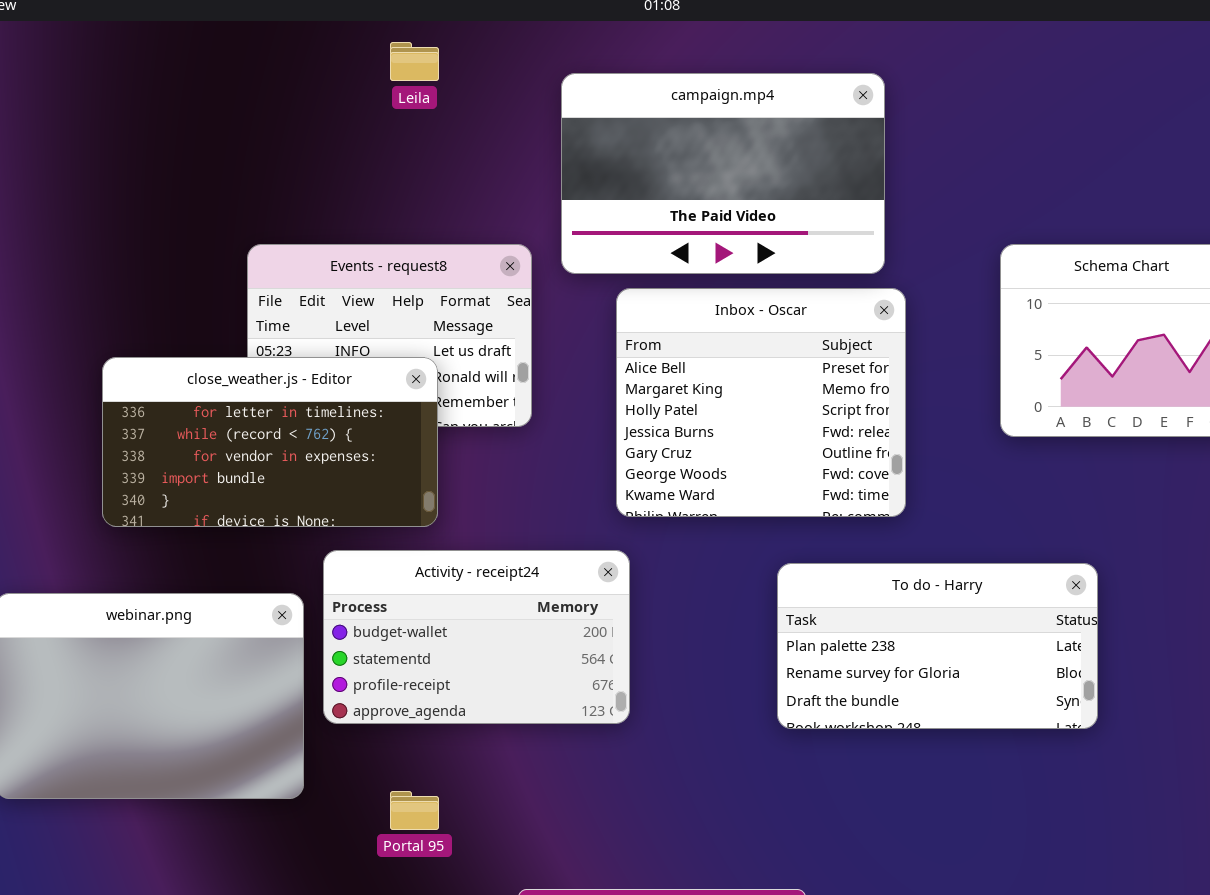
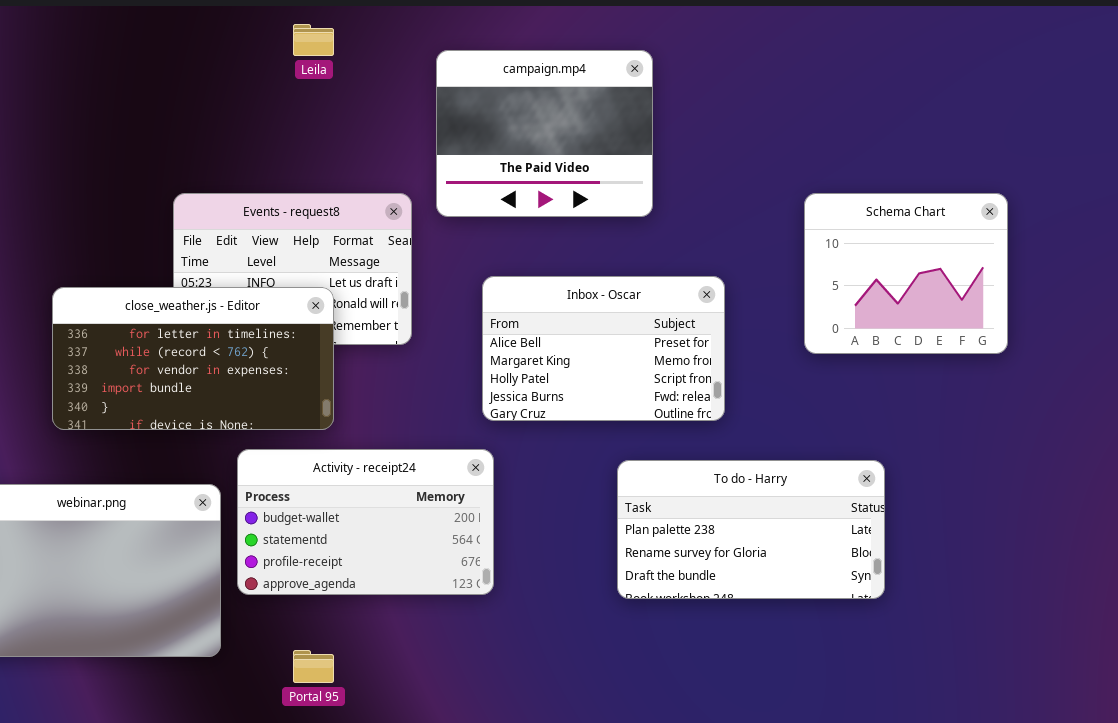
campaign.mp4: [561,73,885,274] -> [436,50,653,217], resized
Inbox - Oscar: [616,288,906,517] -> [482,276,725,421], resized

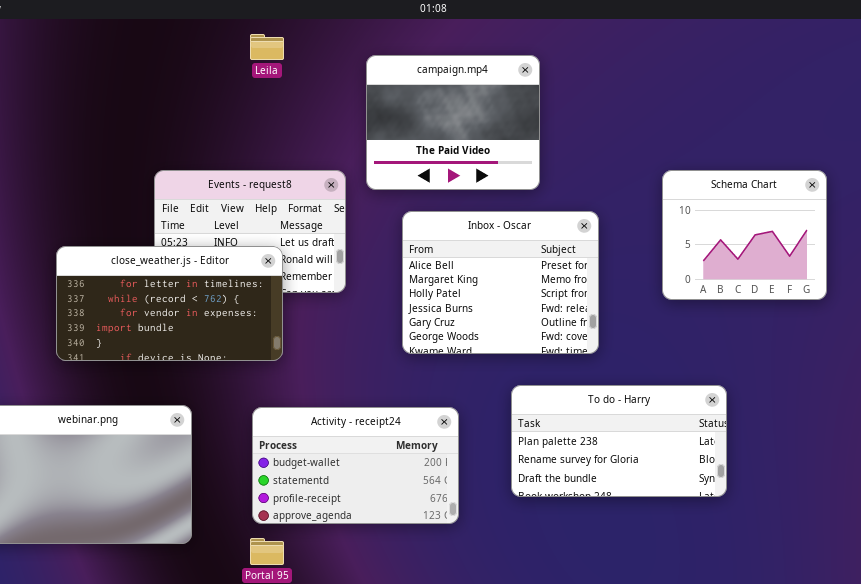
Inbox - Oscar: [482,276,725,421] -> [402,211,599,354], resized
Activity - receipt24: [237,449,494,595] -> [252,407,459,524], moved

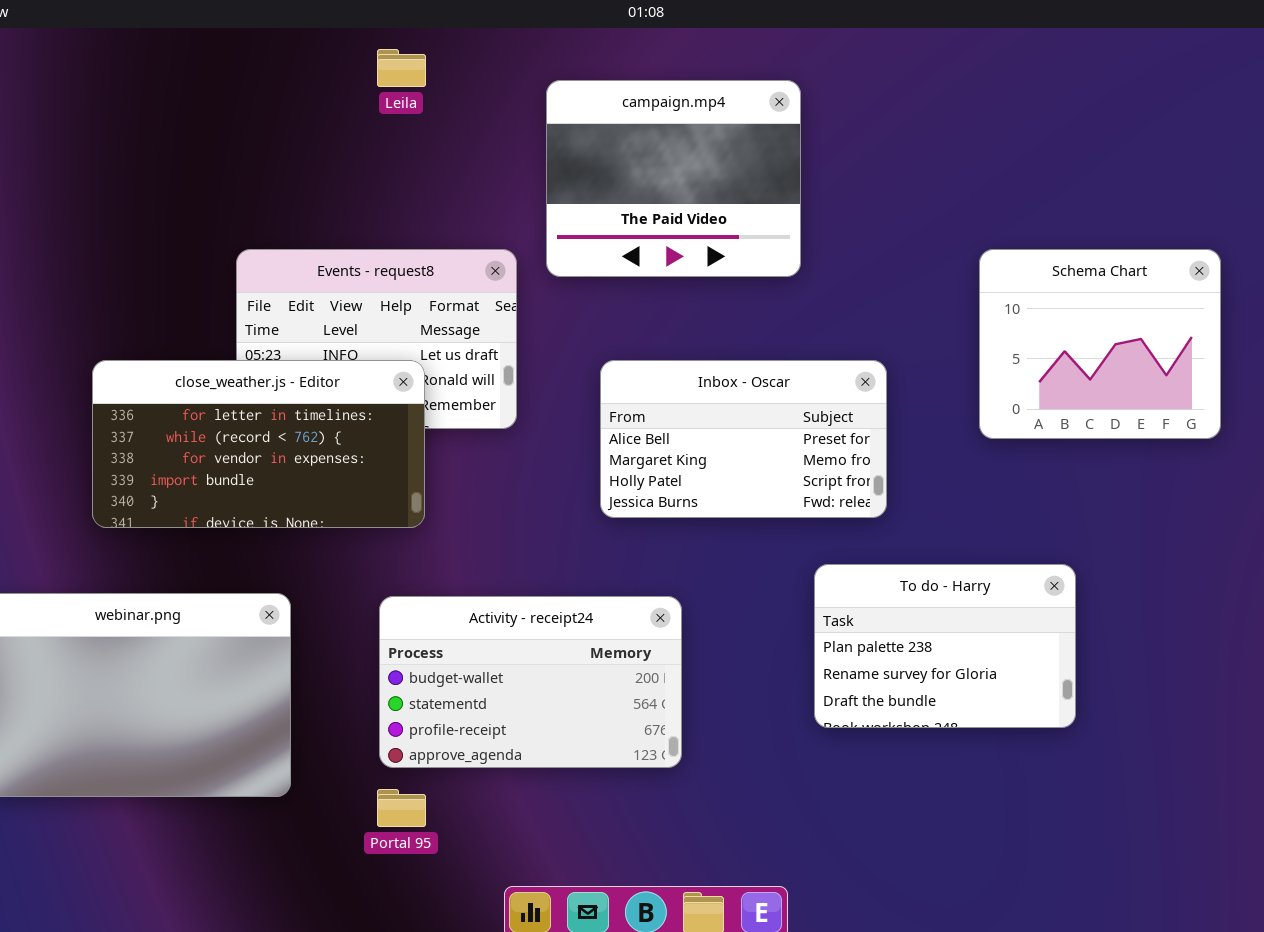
Inbox - Oscar: [402,211,599,354] -> [600,360,887,518], resized
To do - Harry: [511,385,727,497] -> [814,564,1076,728], resized

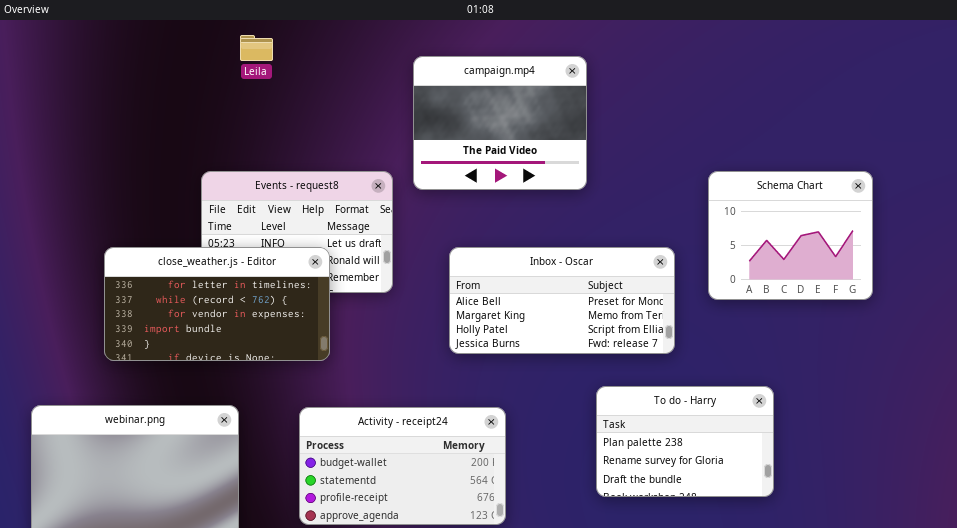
Leila: [377,49,426,87] -> [240,35,273,61], moved
Inbox - Oscar: [600,360,887,518] -> [449,247,675,354], resized

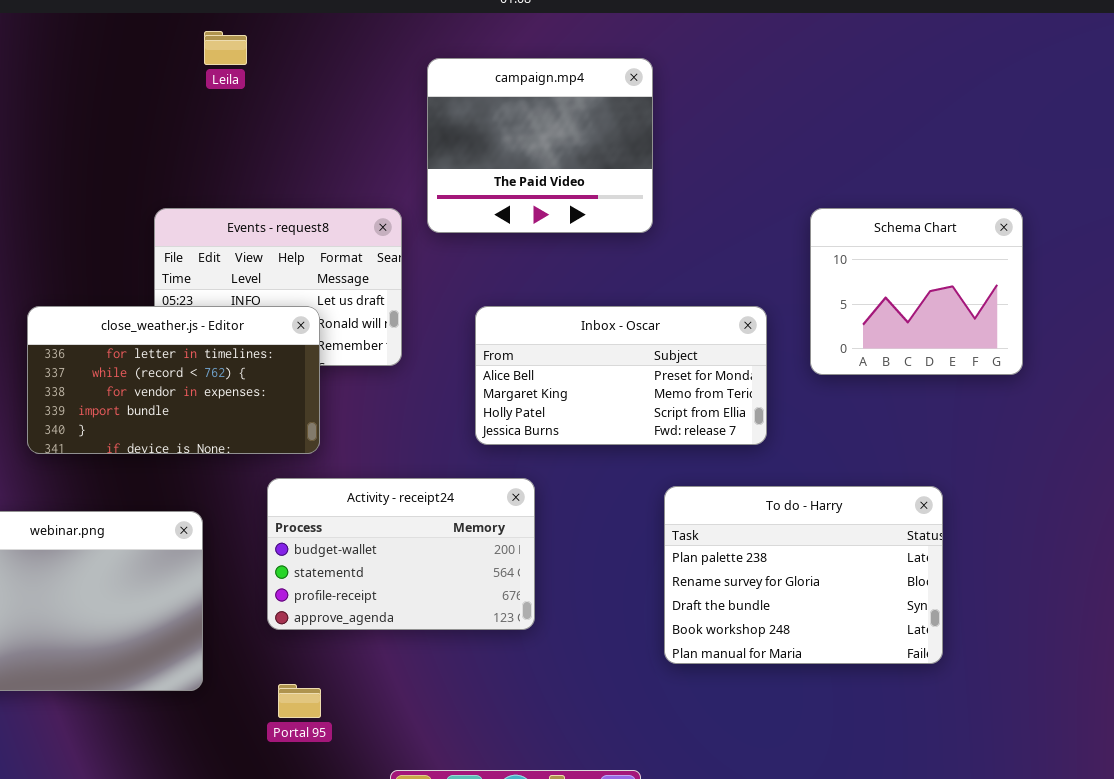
To do - Harry: [596,386,774,497] -> [664,486,943,664], resized
Activity - receipt24: [299,407,506,525] -> [267,478,535,630], moved

